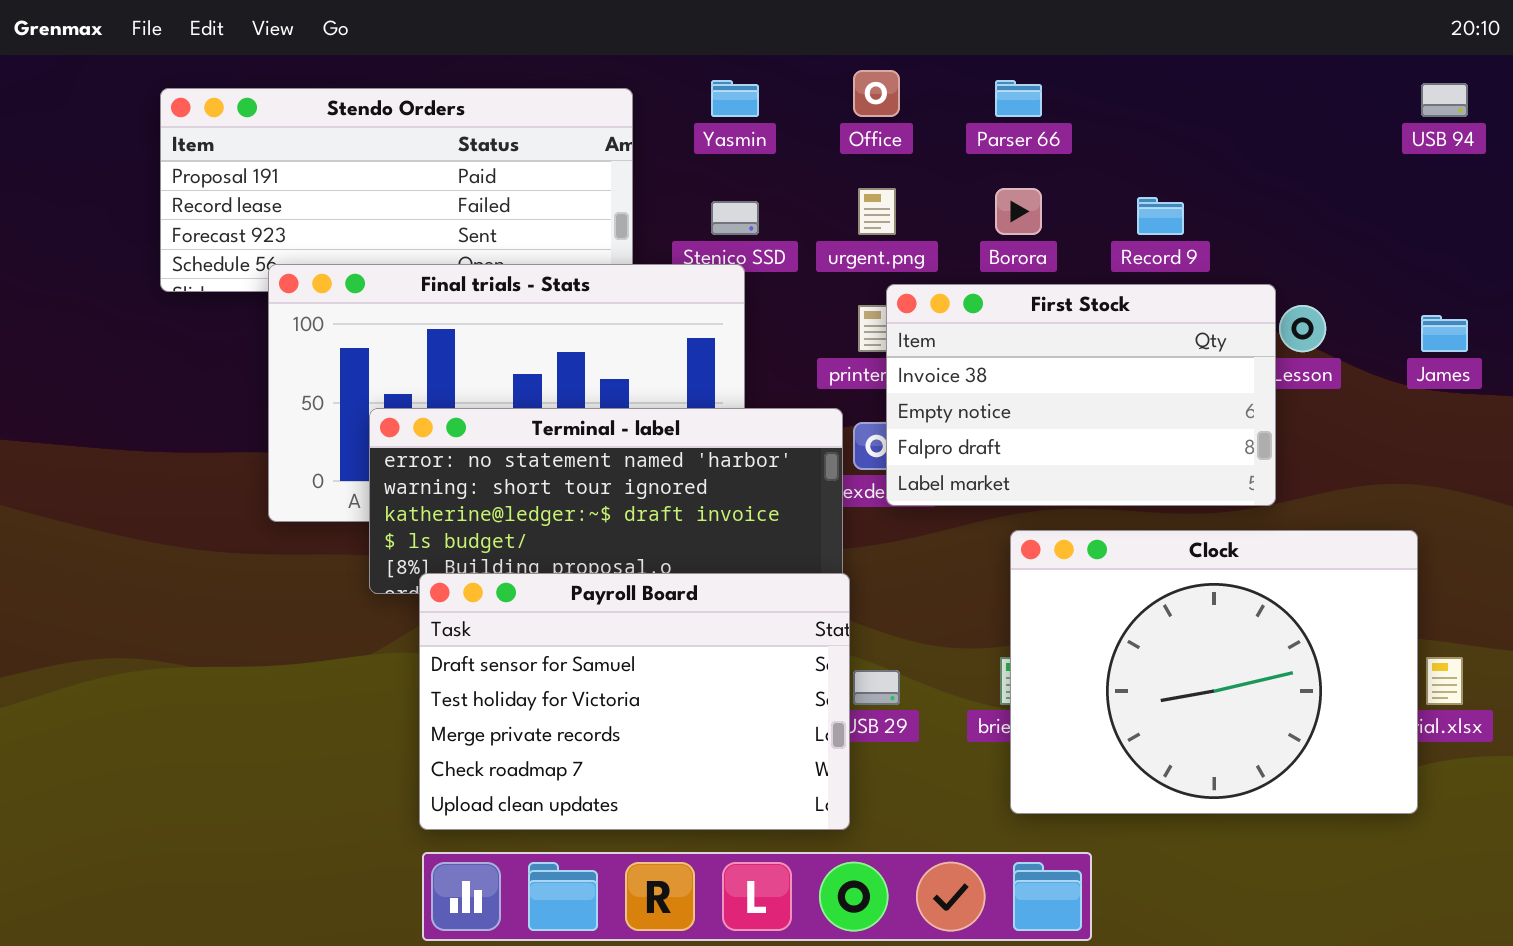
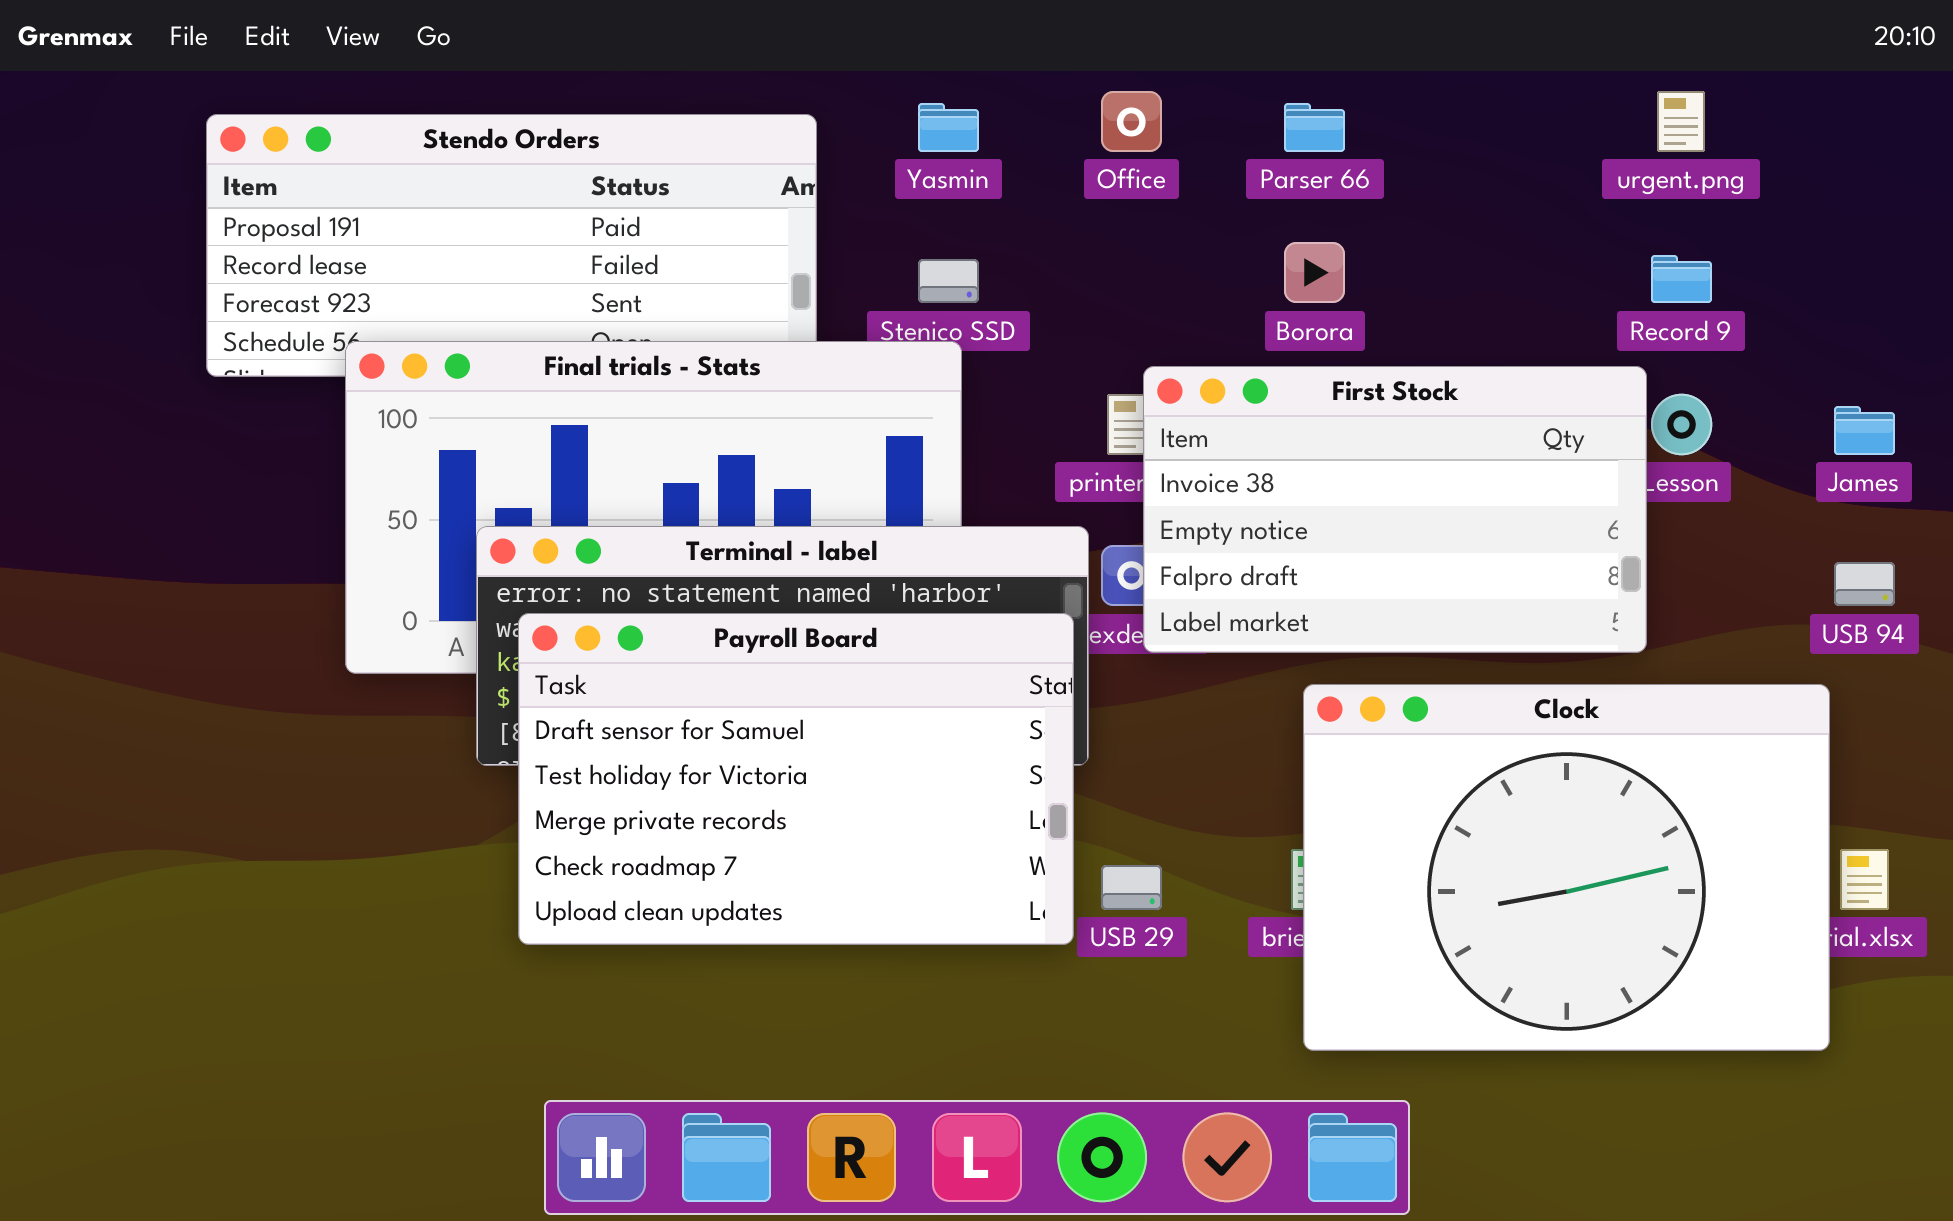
USB 94: [1421,83,1468,117] -> [1834,562,1895,606], moved
urgent.png: [858,188,896,235] -> [1657,91,1705,152], moved
Record 9: [1137,197,1184,235] -> [1651,255,1712,303], moved
Payroll Board: [419,573,850,830] -> [518,613,1074,945], moved

